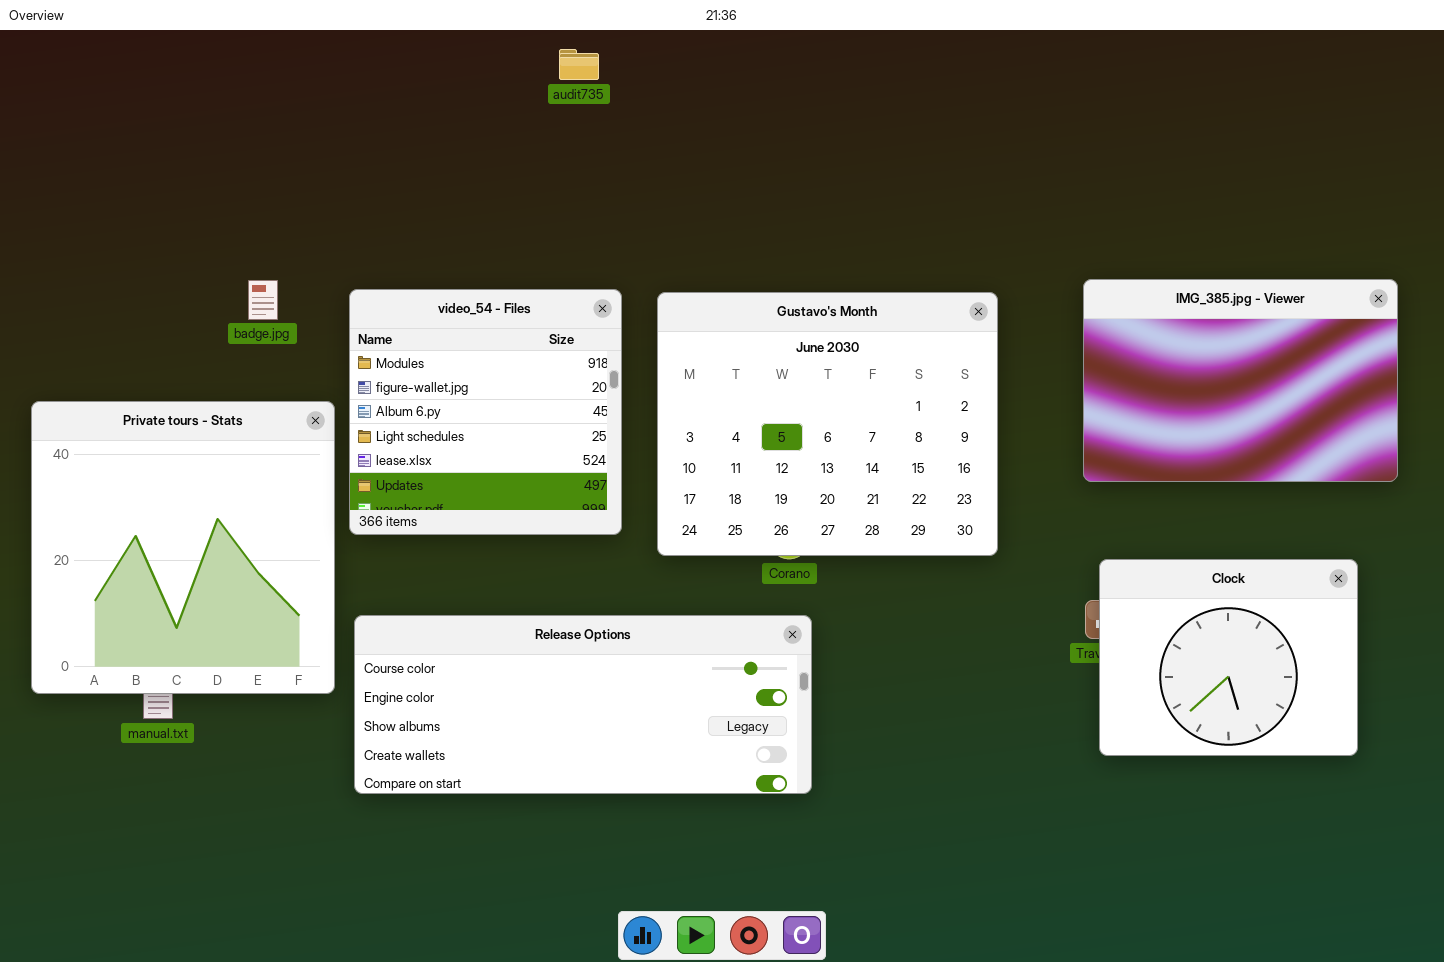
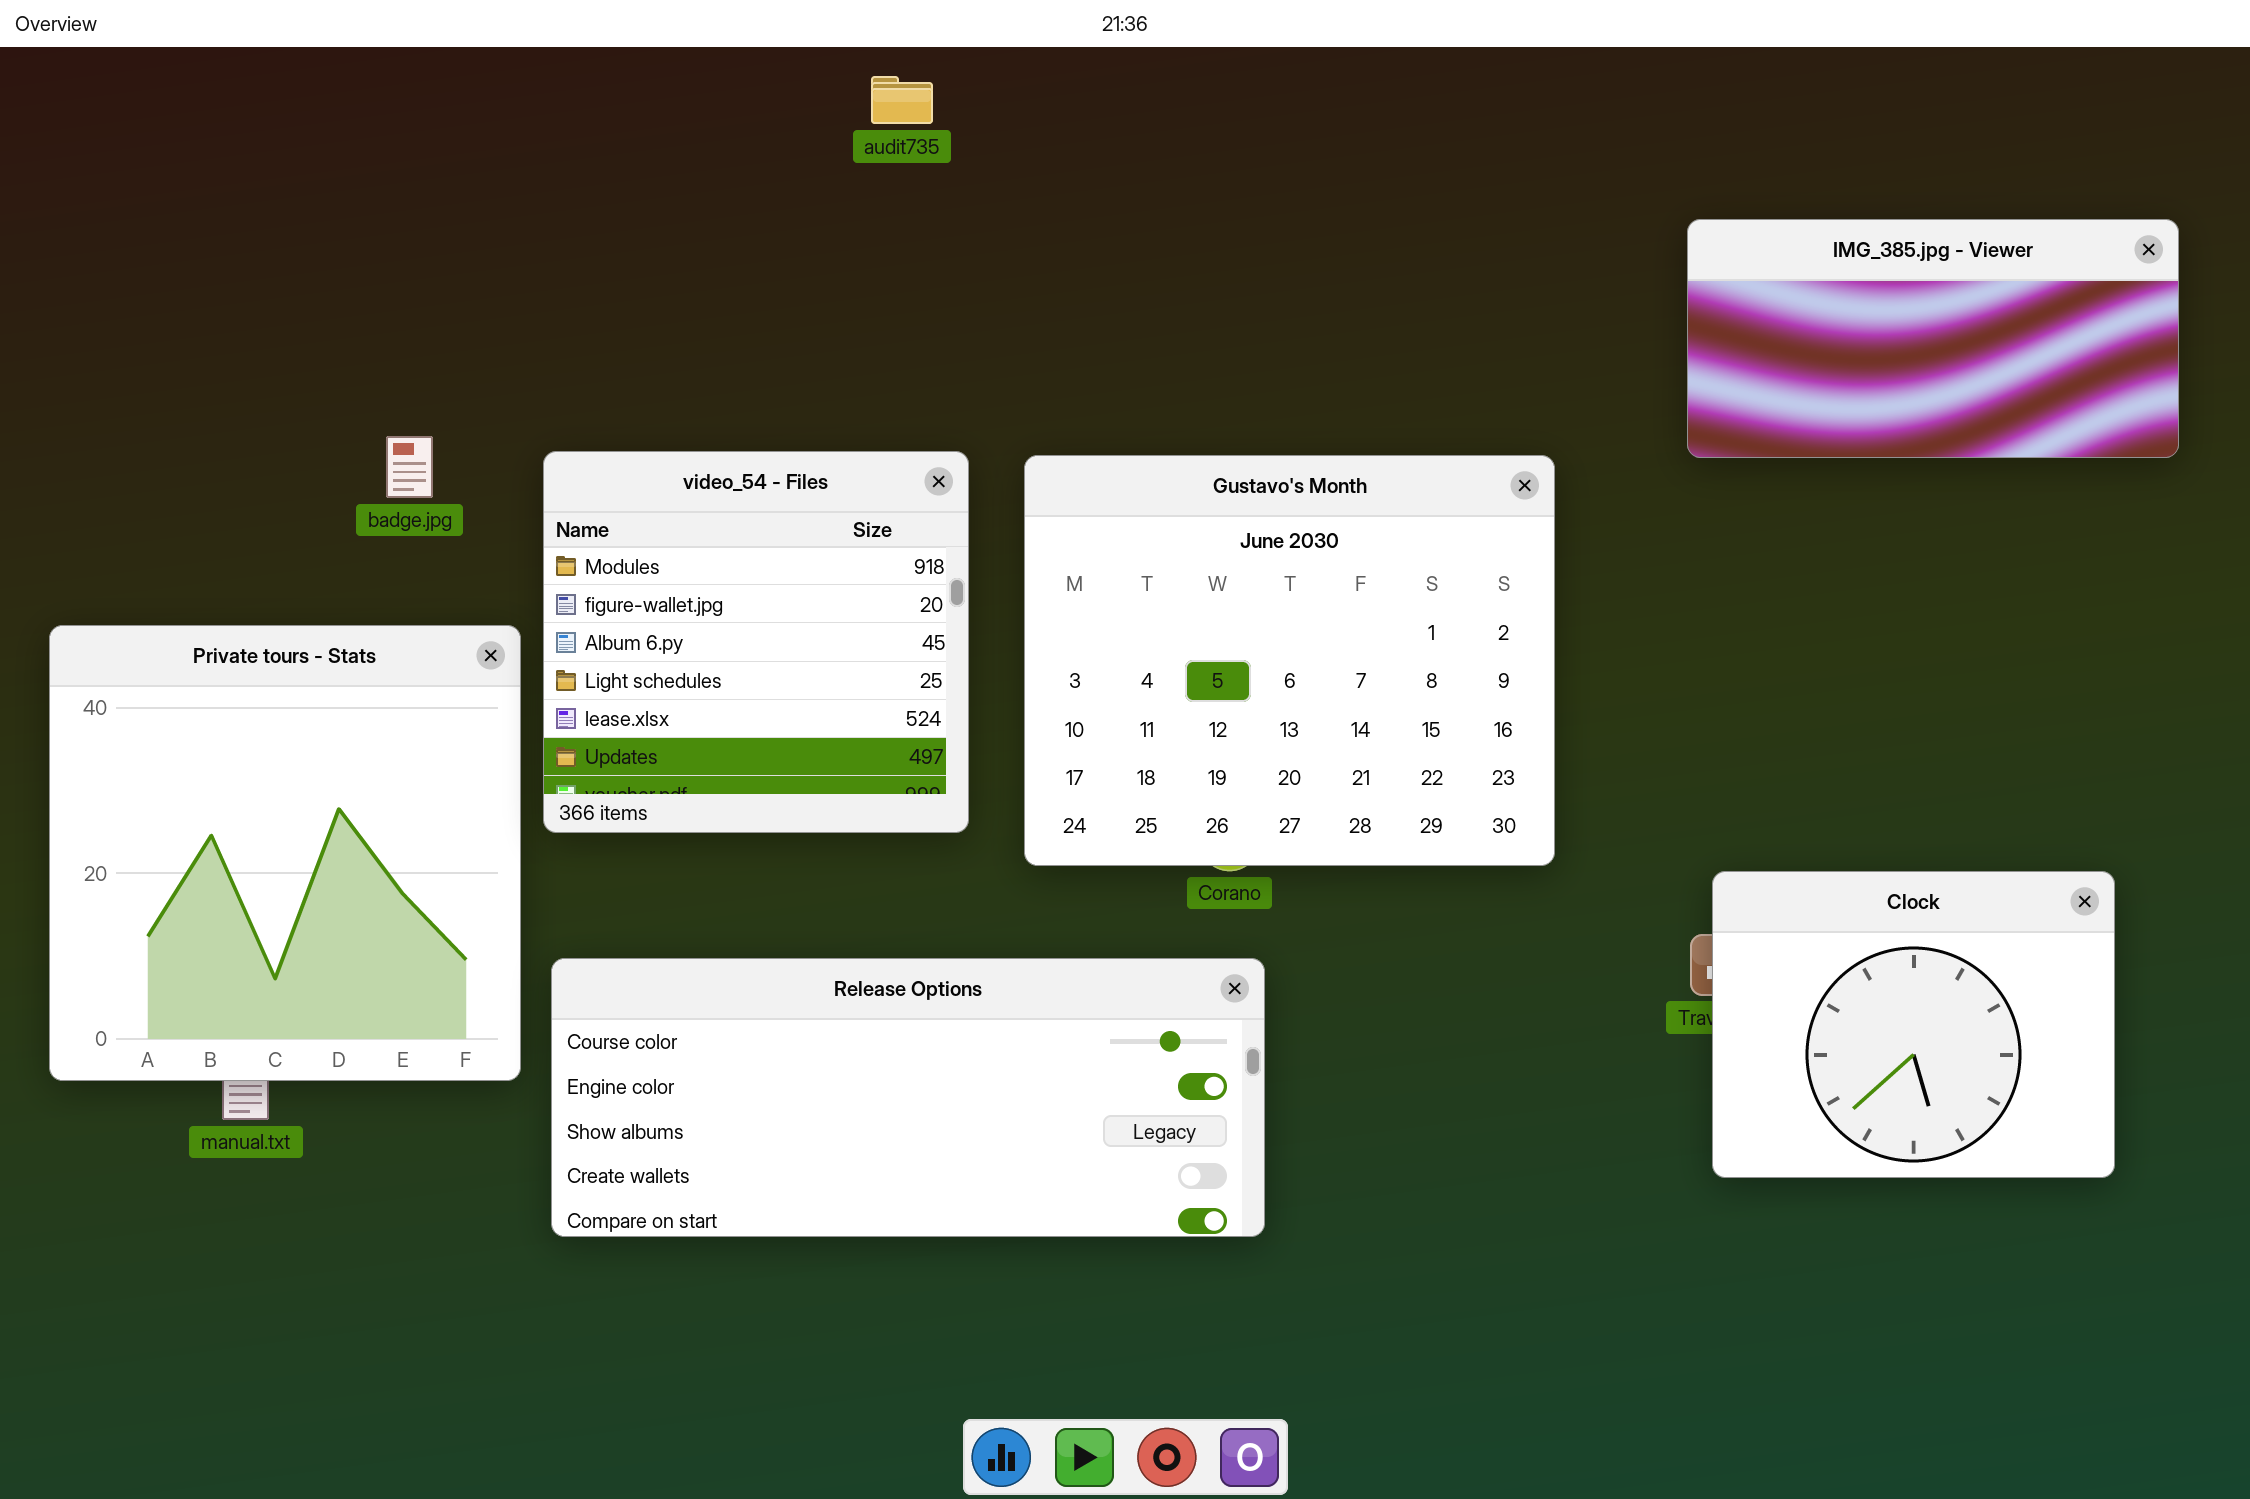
IMG_385.jpg - Viewer: [1083,279,1398,482] -> [1687,219,2179,458], moved, resized

